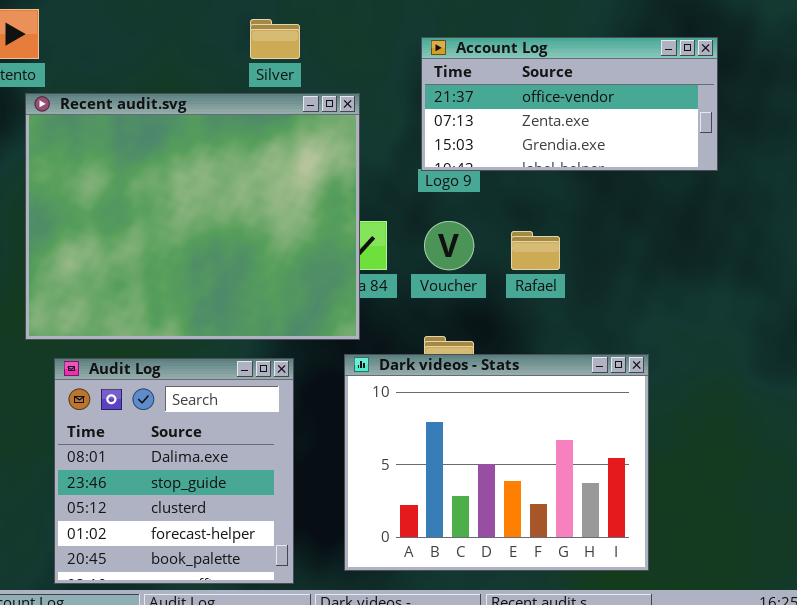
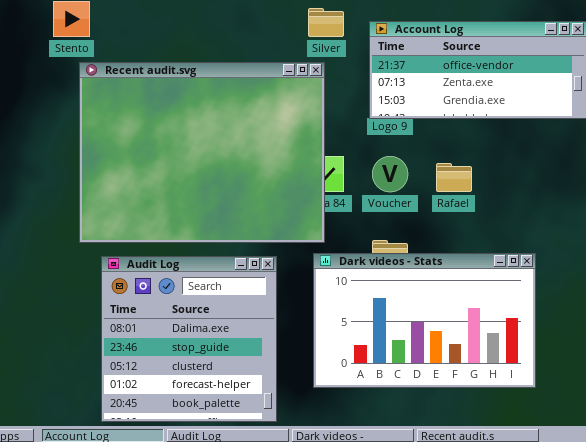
Silver: [250,19,300,59] -> [308,8,344,37], moved
Dark videos - Stats: [344,354,649,571] -> [313,253,536,388], resized

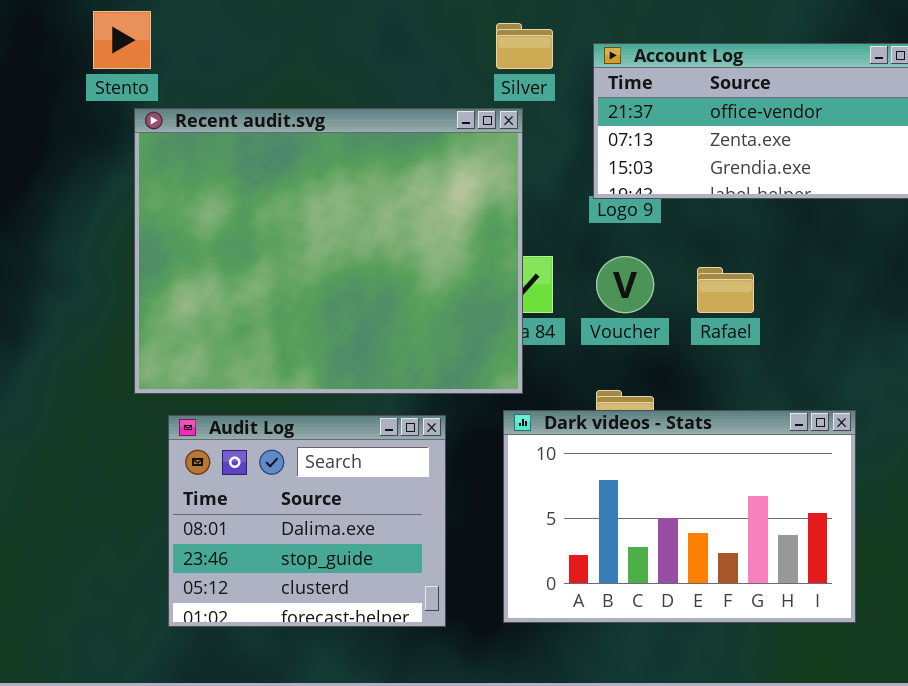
Audit Log: [101,256,277,422] -> [168,415,446,627], resized

